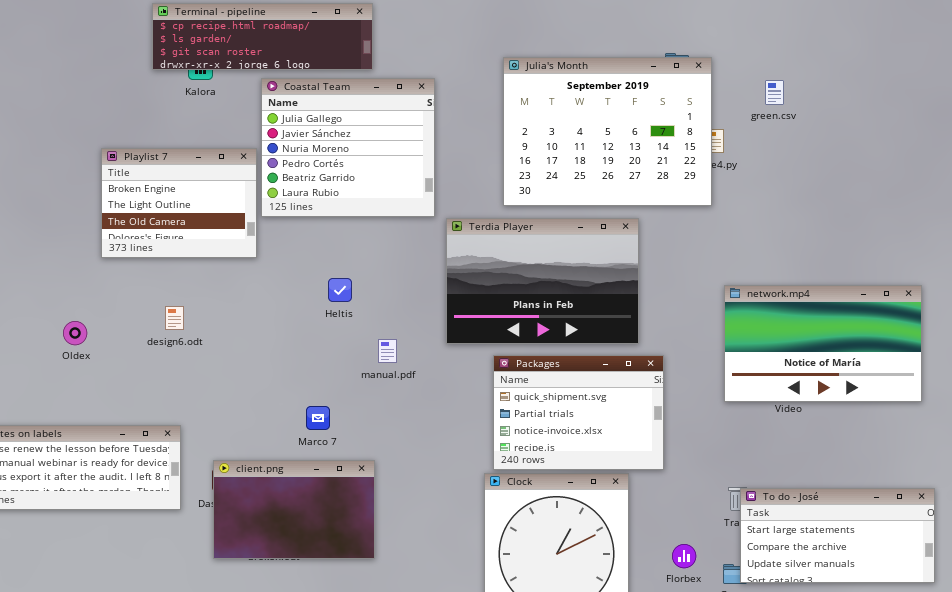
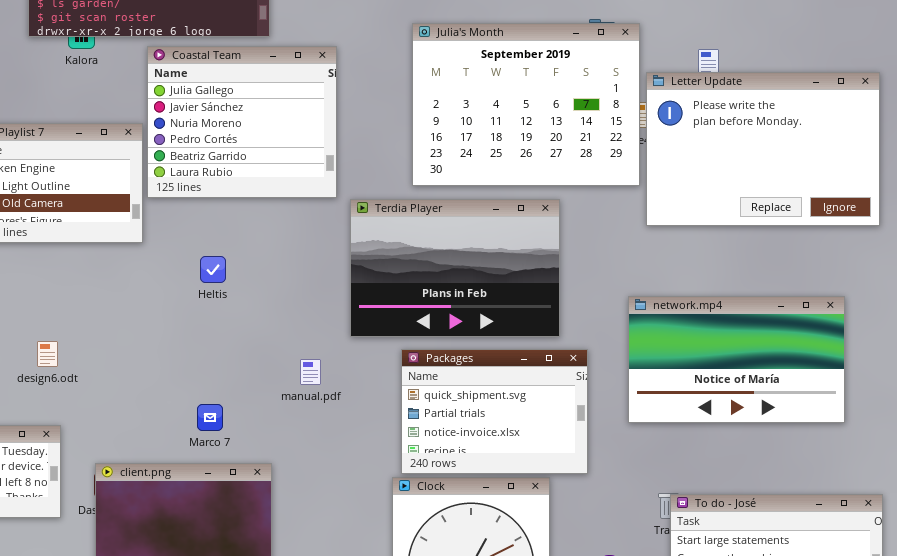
Letter Update: none -> [646,72,880,226], opened
Heltis: [328,278,352,302] -> [200,256,226,283], moved
network.mp4: [724,285,922,402] -> [628,296,845,423], moved
design6.odt: [165,306,184,330] -> [37,341,58,367], moved
manual.pdf: [378,339,397,363] -> [300,359,321,385], moved

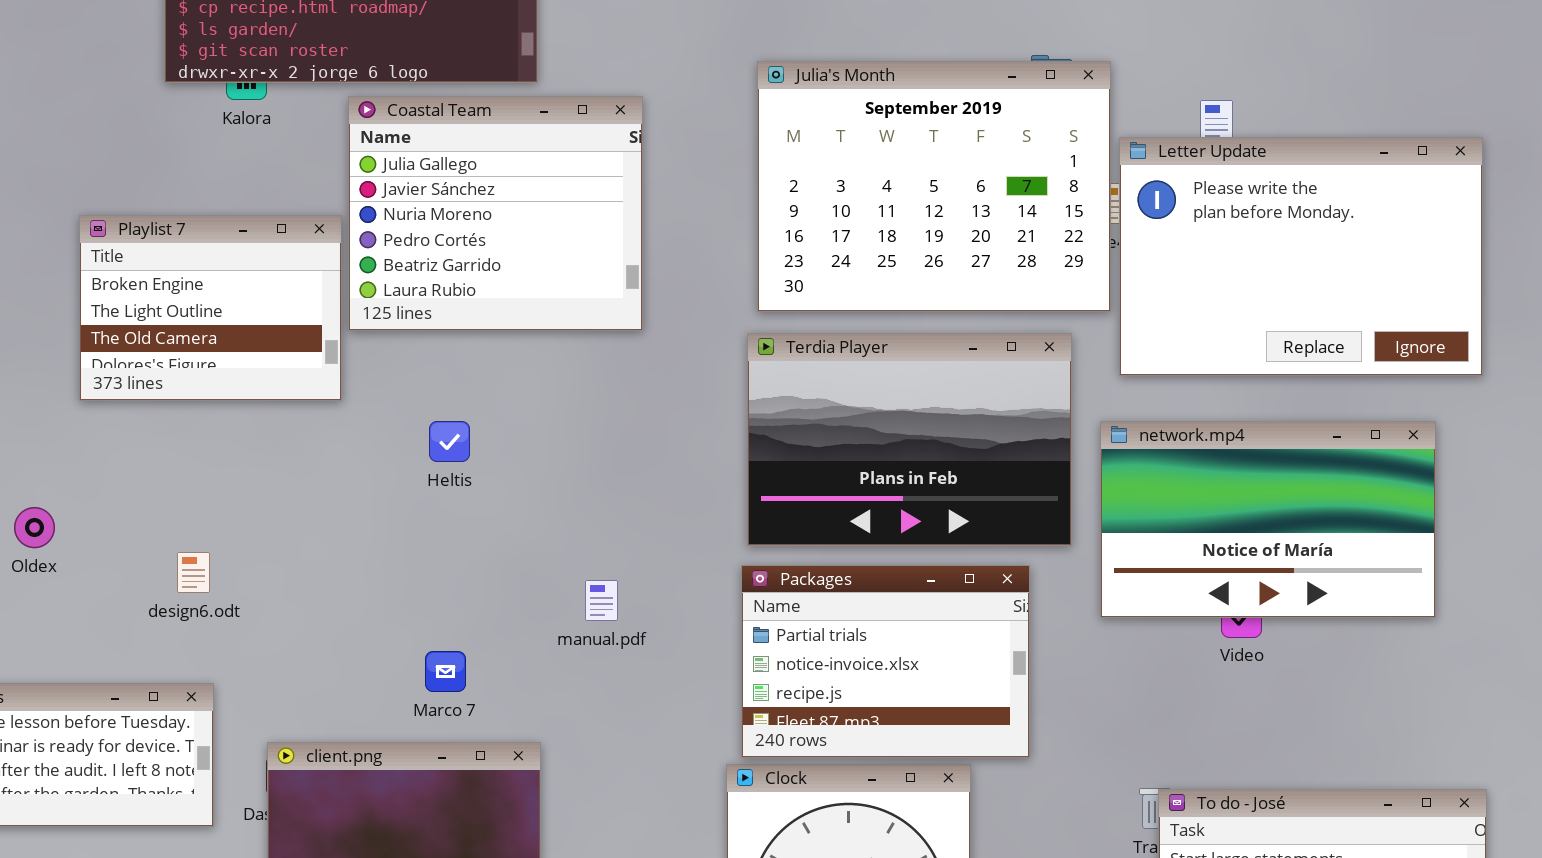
Terdia Player: [350,199,560,337] -> [747,333,1072,546], moved
network.mp4: [628,296,845,423] -> [1100,421,1436,618], moved
Packages: [401,349,588,474] -> [741,565,1030,758], scrolled down 1 row

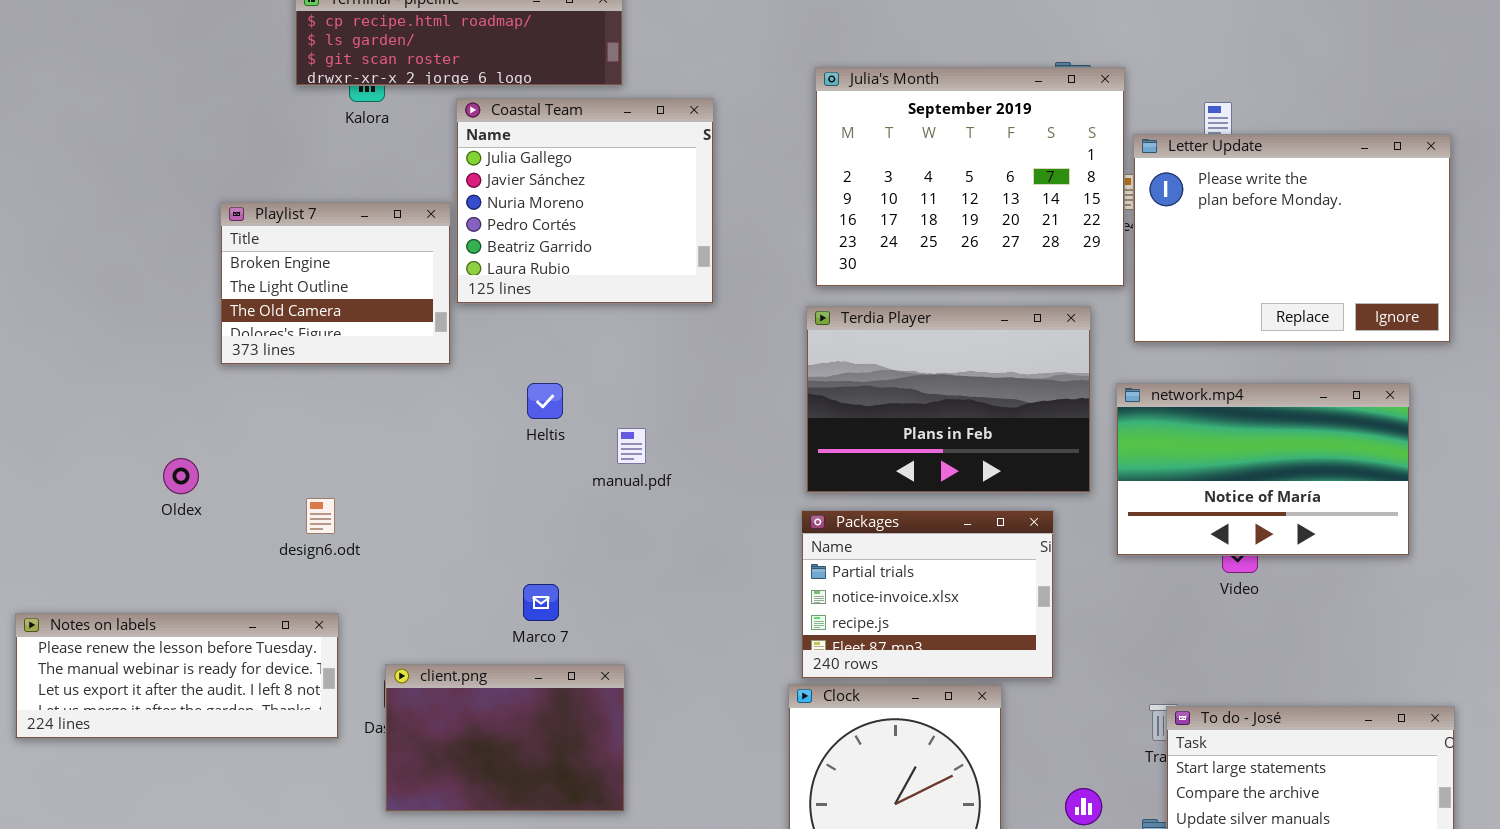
manual.pdf: [585,580,618,621] -> [617,428,646,464], moved

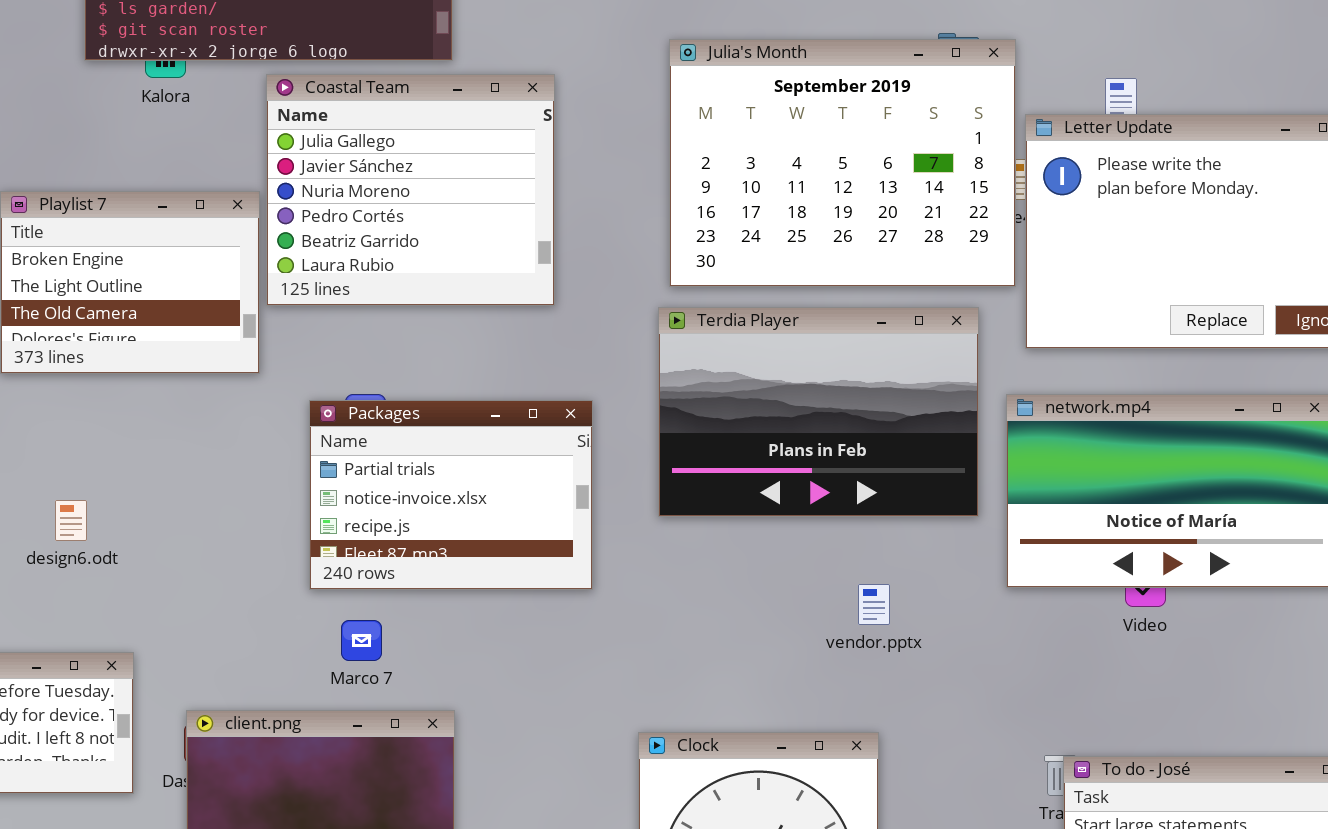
design6.odt: [306,498,335,534] -> [55,500,87,541], moved
Packages: [801,510,1054,679] -> [309,400,593,590], moved

